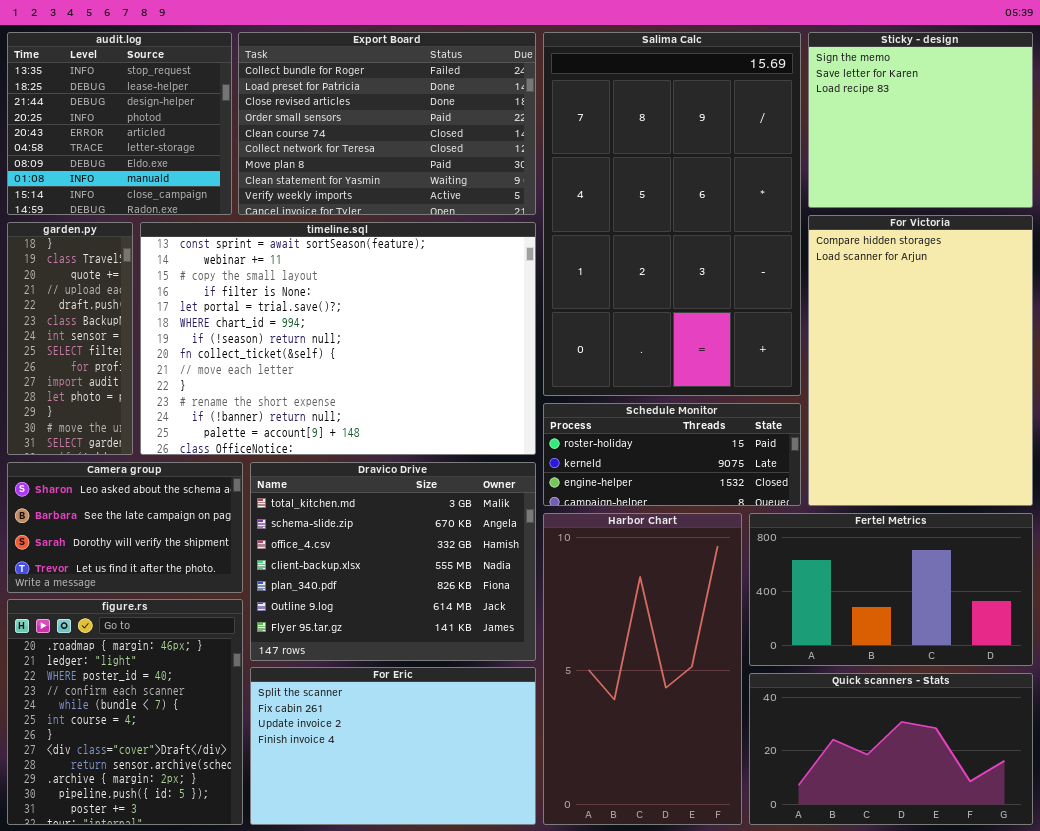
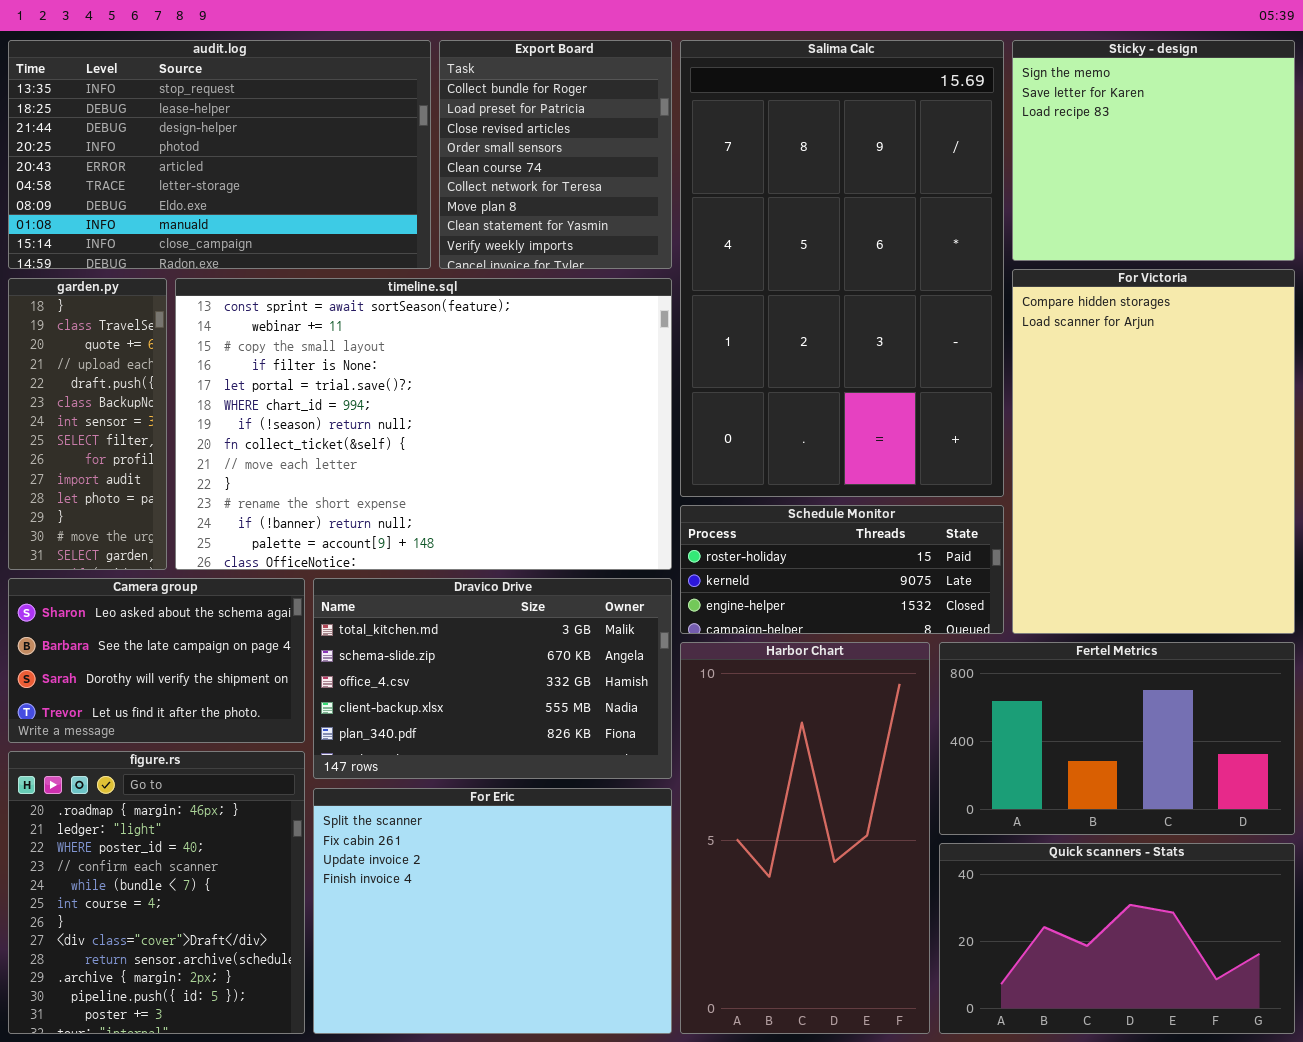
audit.log: [7,32,232,215] -> [8,40,431,269], resized
Export Board: [238,32,536,215] -> [439,40,672,269], resized
Dravico Drive: [250,462,536,661] -> [313,578,672,779], resized
For Eric: [250,667,536,825] -> [313,788,672,1034], resized

